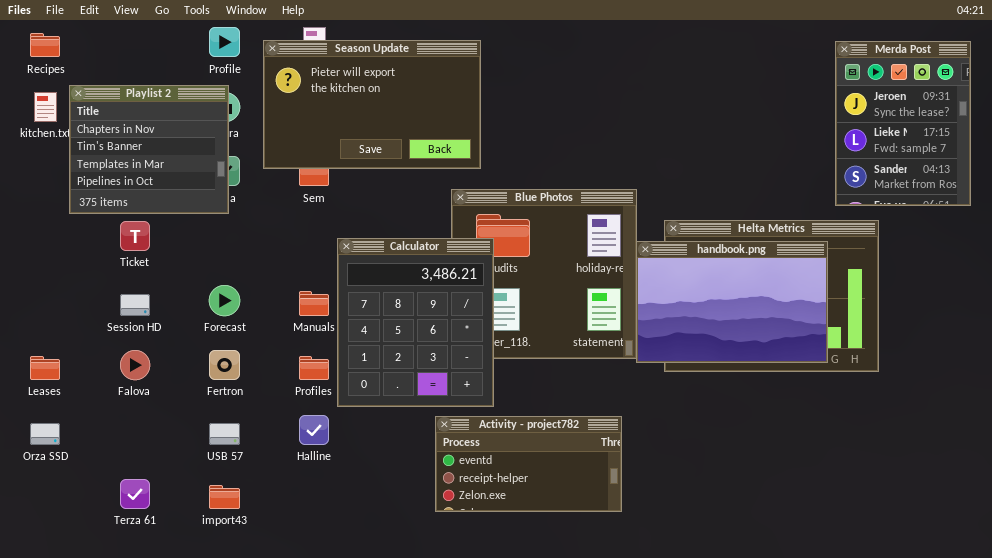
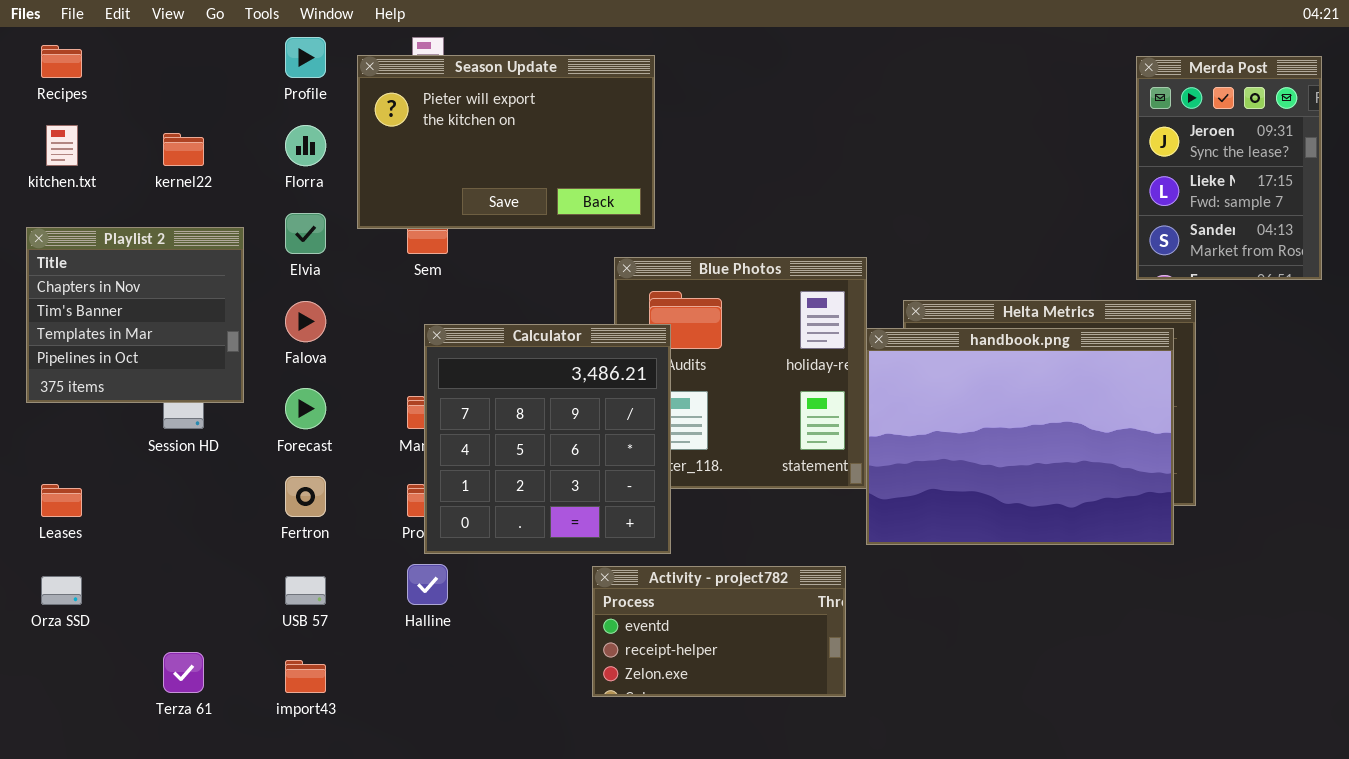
Playlist 2: [69,85,229,214] -> [26,227,244,403], moved
Calculator: [337,238,494,407] -> [424,324,671,554], resized
handbook.png: [636,241,828,363] -> [866,328,1174,545], resized
Falova: [120,350,150,380] -> [285,301,326,342], moved

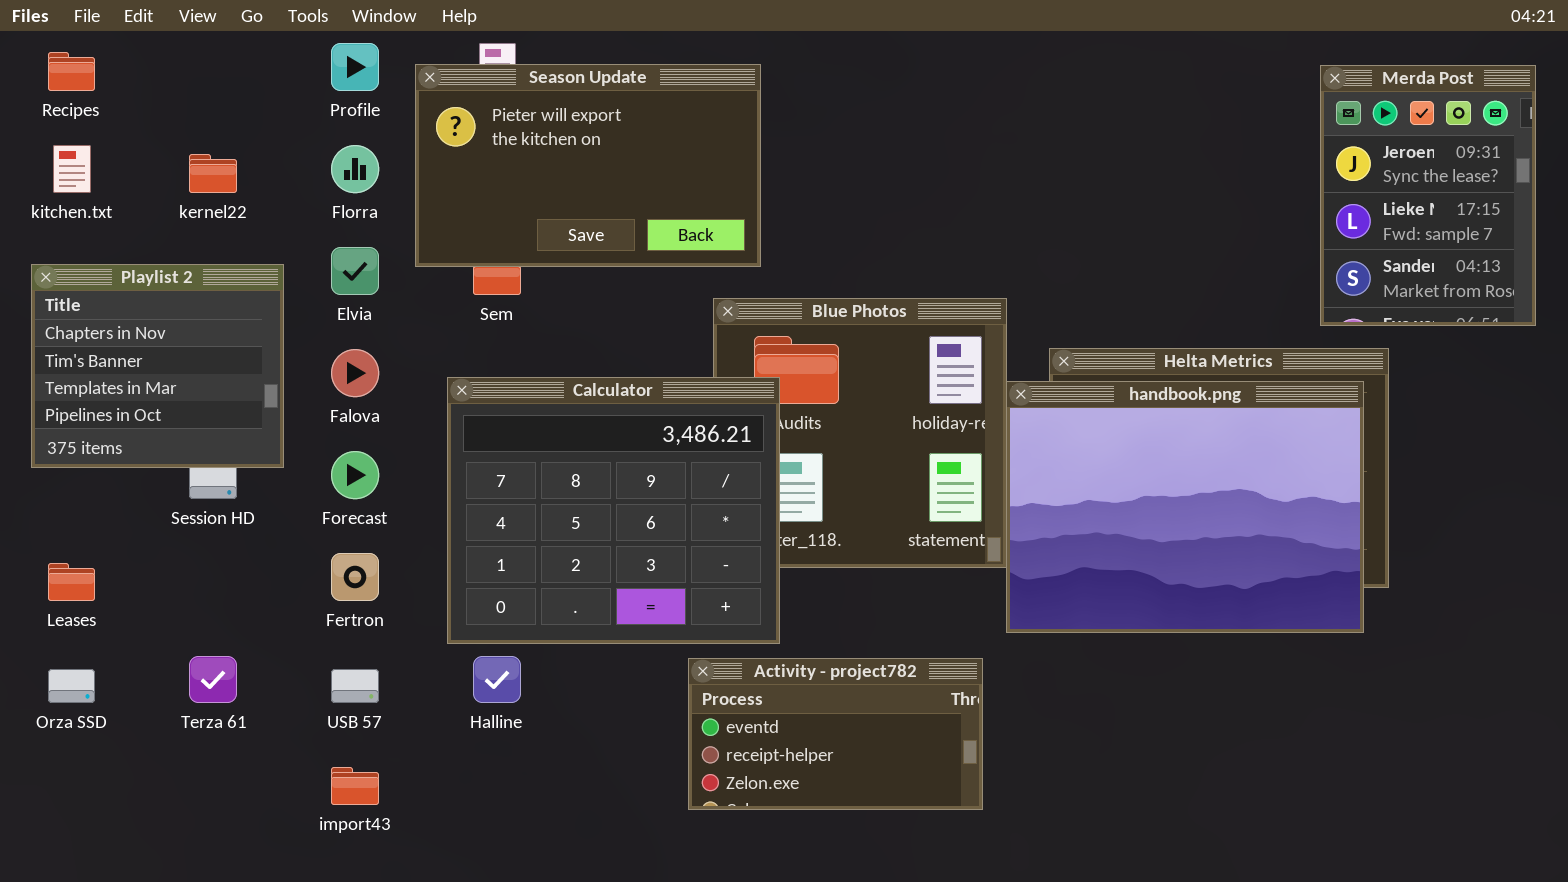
Calculator: [424,324,671,554] -> [447,377,780,644], resized
Terza 61: [163,652,204,693] -> [189,656,237,703], moved

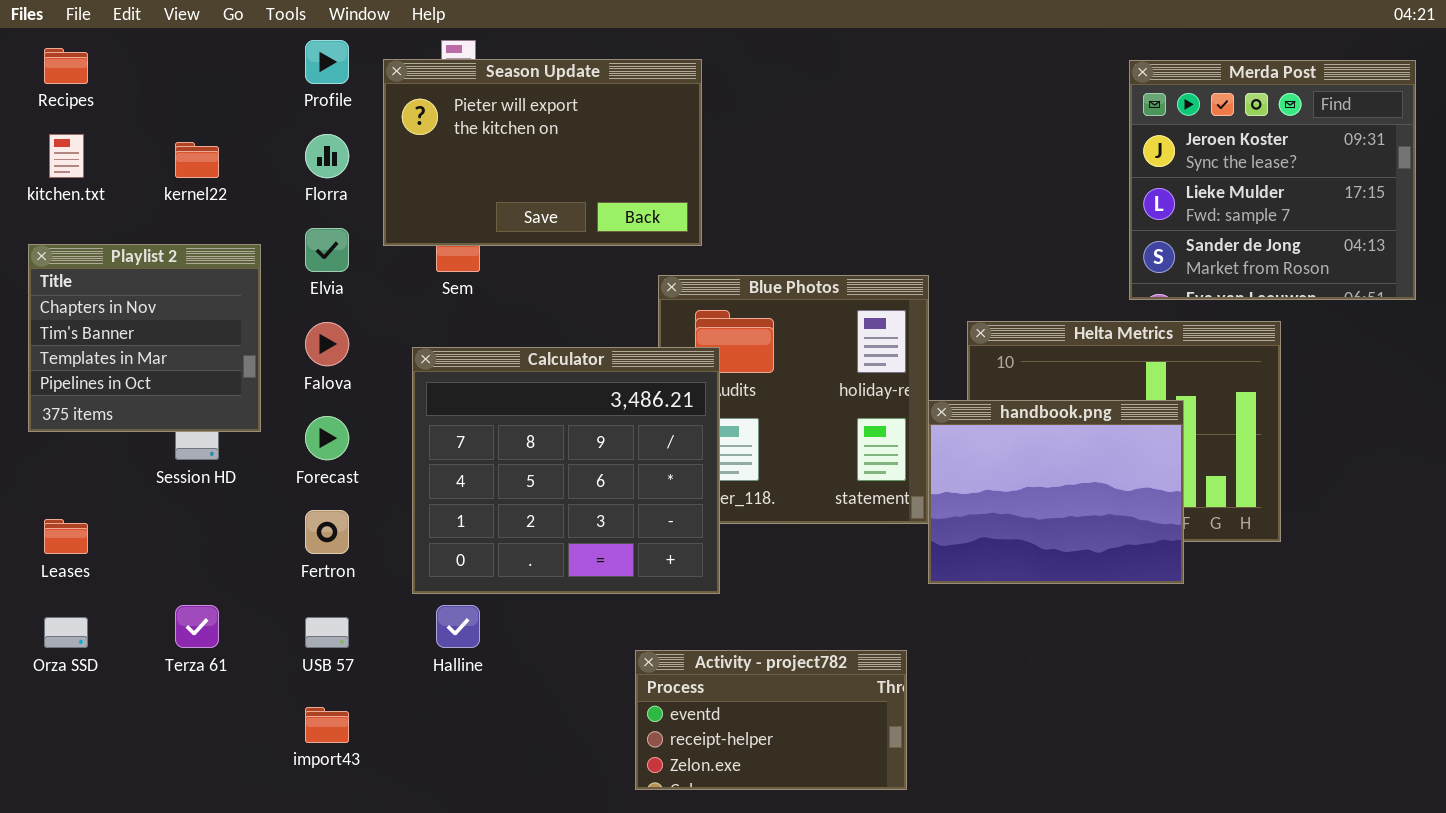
Merda Post: [1320,65,1536,326] -> [1129,60,1416,300], resized
handbook.png: [1006,381,1364,633] -> [928,400,1184,584], resized
Activity - project782: [688,658,983,810] -> [635,650,907,790], moved

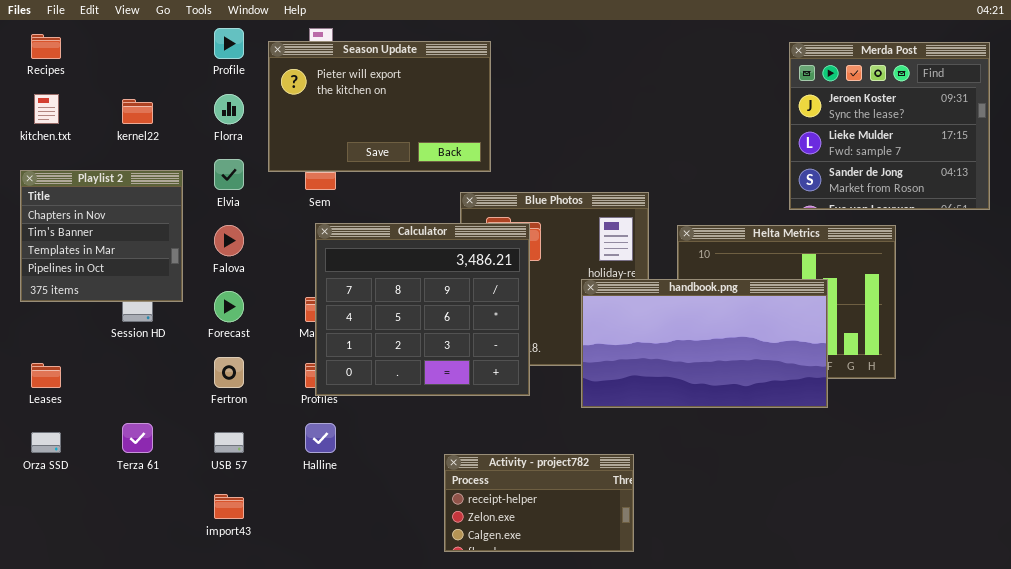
Calculator: [412,347,720,594] -> [315,223,530,396], moved
handbook.png: [928,400,1184,584] -> [581,279,828,408], resized
Activity - project782: [635,650,907,790] -> [444,454,634,552], scrolled down 1 row

